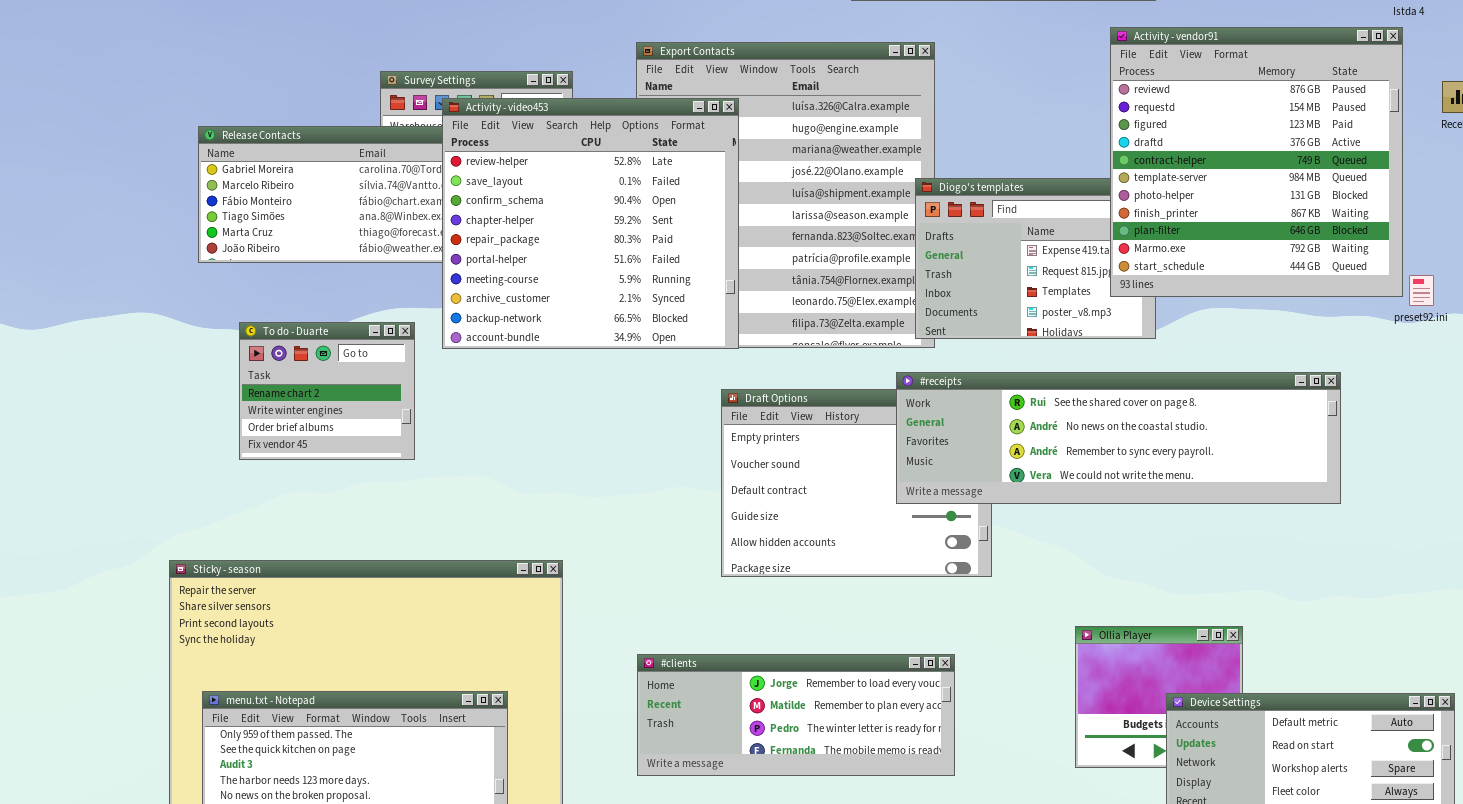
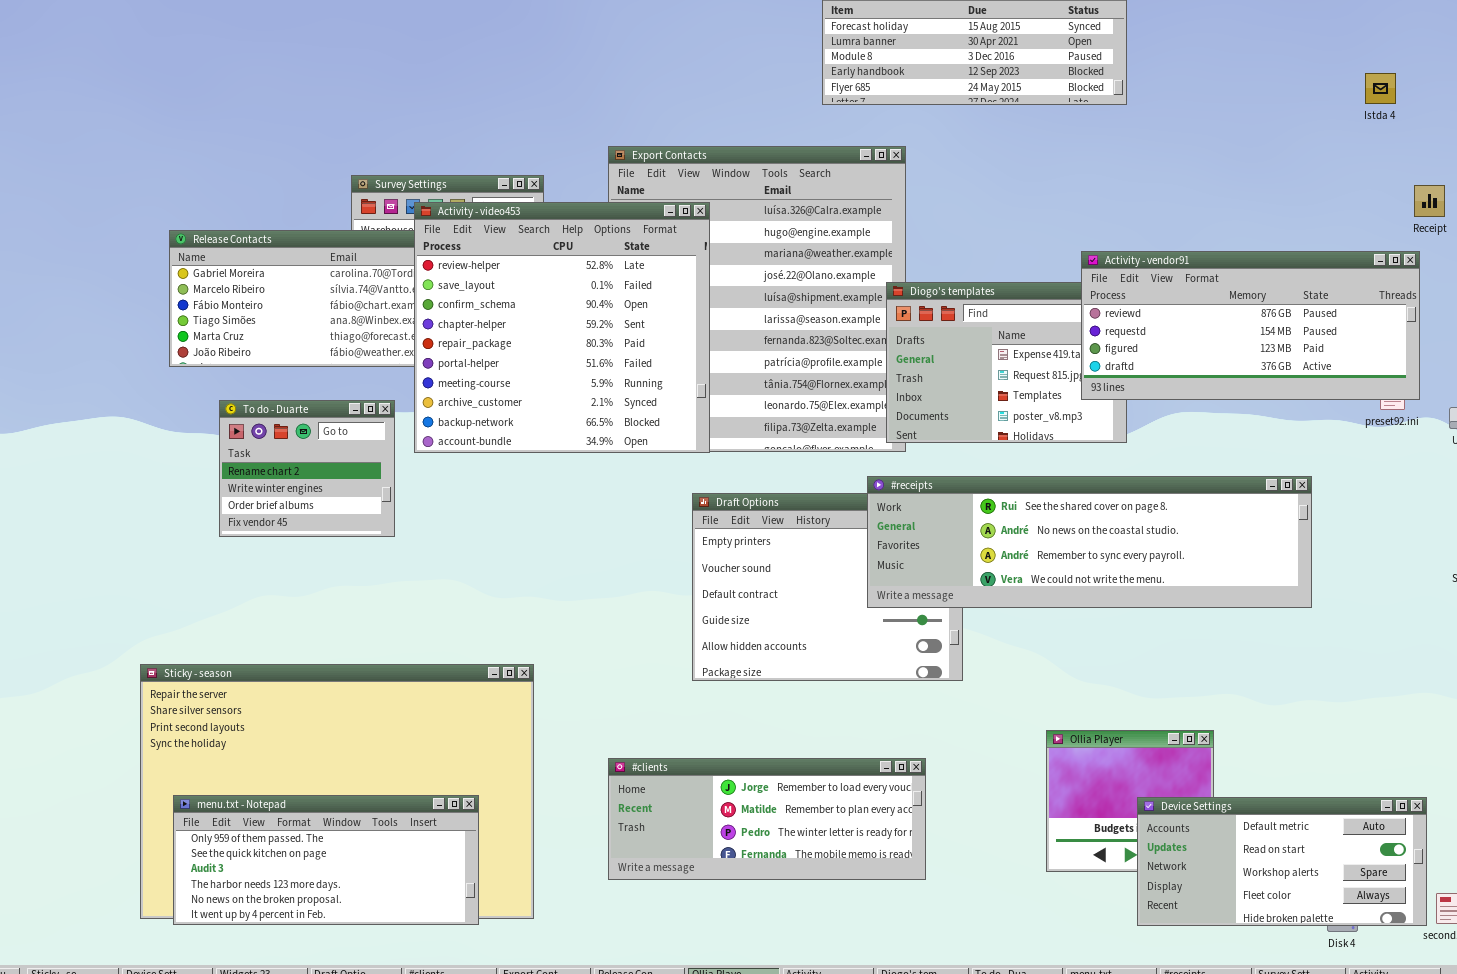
Activity - vendor91: [1110,27,1403,297] -> [1081,251,1420,400], resized
To do - Duarte: [239,322,415,460] -> [219,400,395,537], moved

